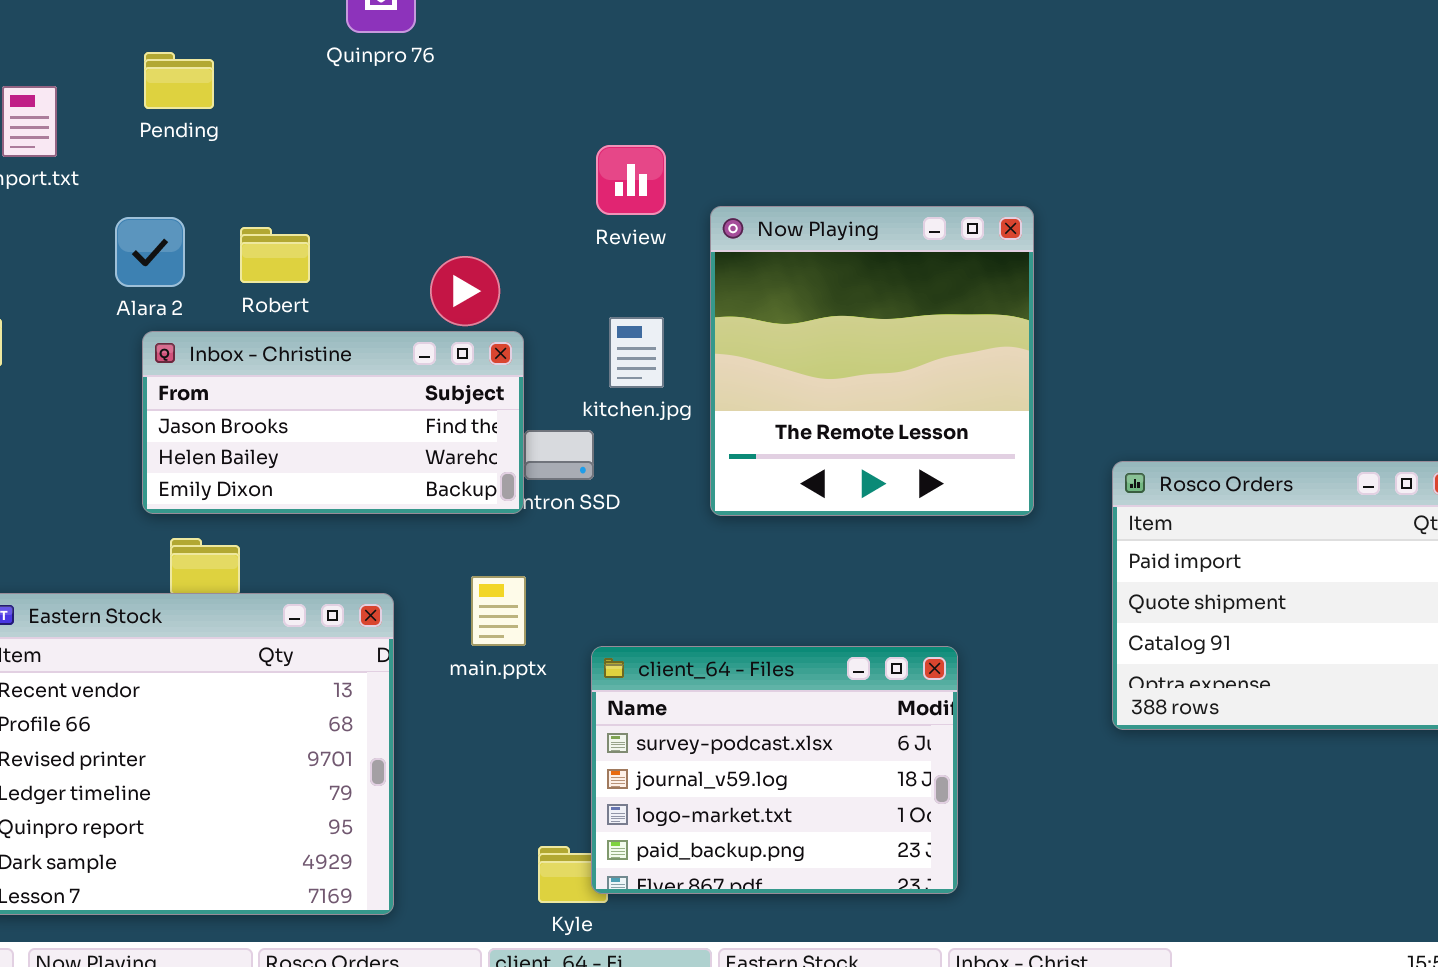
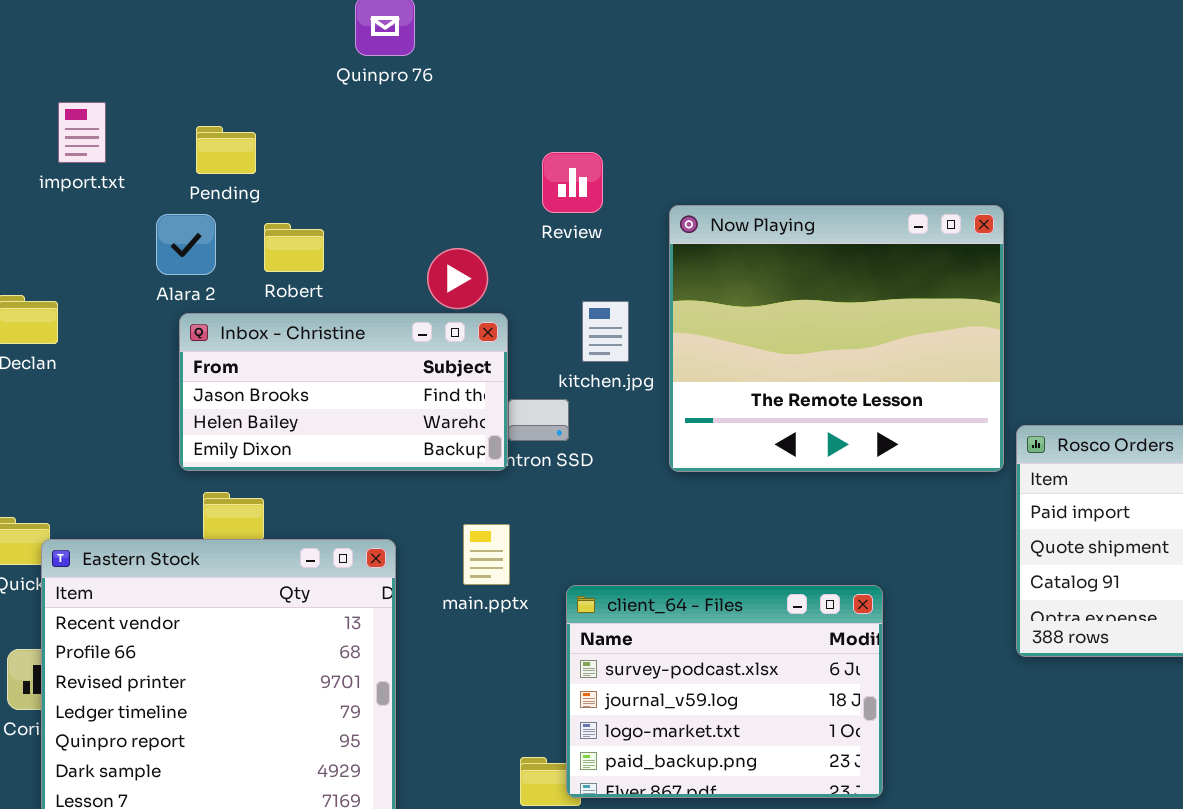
Pending: [144,52,214,109] -> [196,126,256,174], moved
Review: [596,145,666,215] -> [542,152,603,213], moved
Now Playing: [710,206,1034,516] -> [669,205,1004,472], resized

